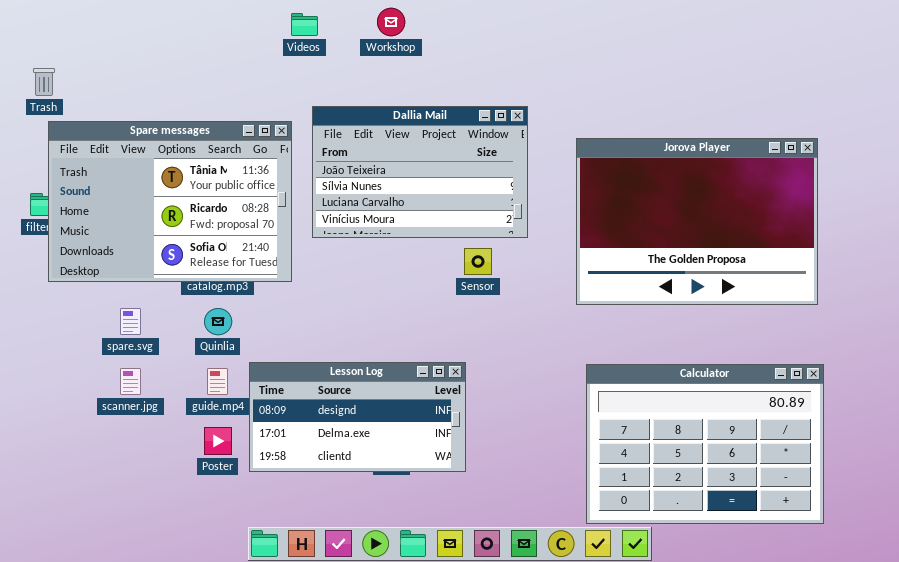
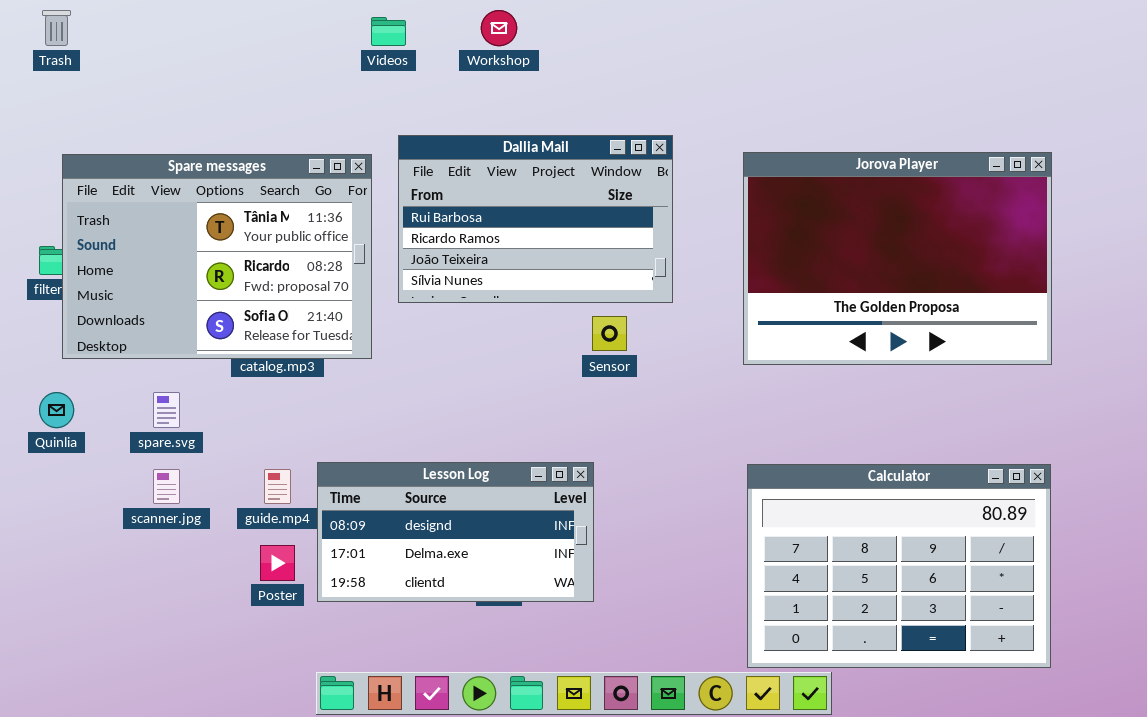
Trash: [33,68,55,96] -> [42,10,71,46], moved
Dallia Mail: [312,106,528,238] -> [398,135,673,303], scrolled up 2 rows
Jorova Player: [576,138,818,305] -> [743,152,1052,365], moved
Quinlia: [204,308,232,335] -> [39,392,74,428], moved

